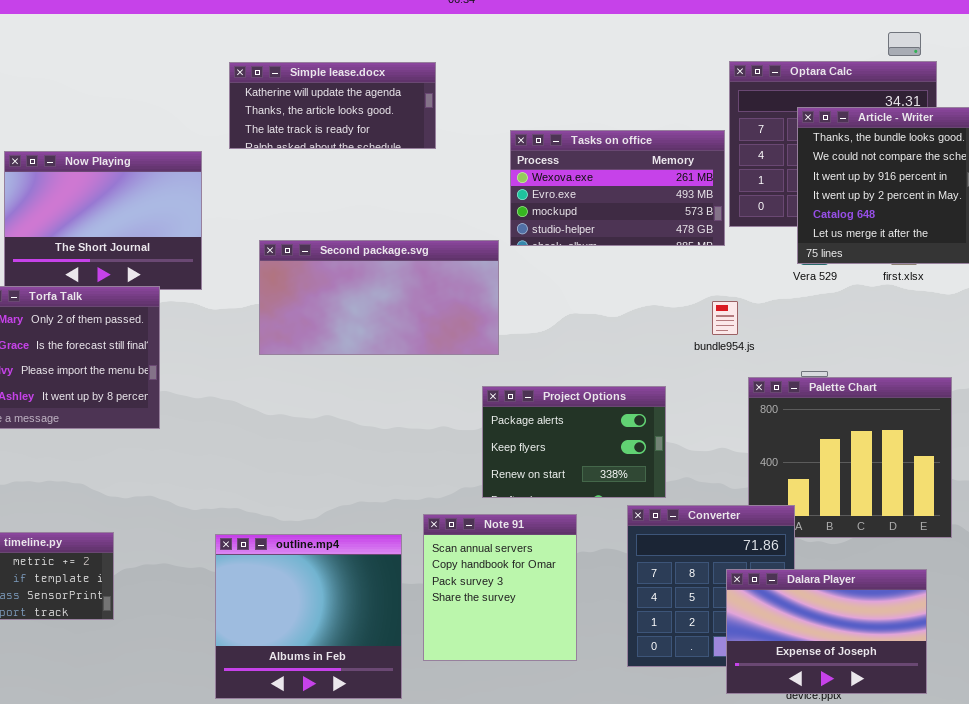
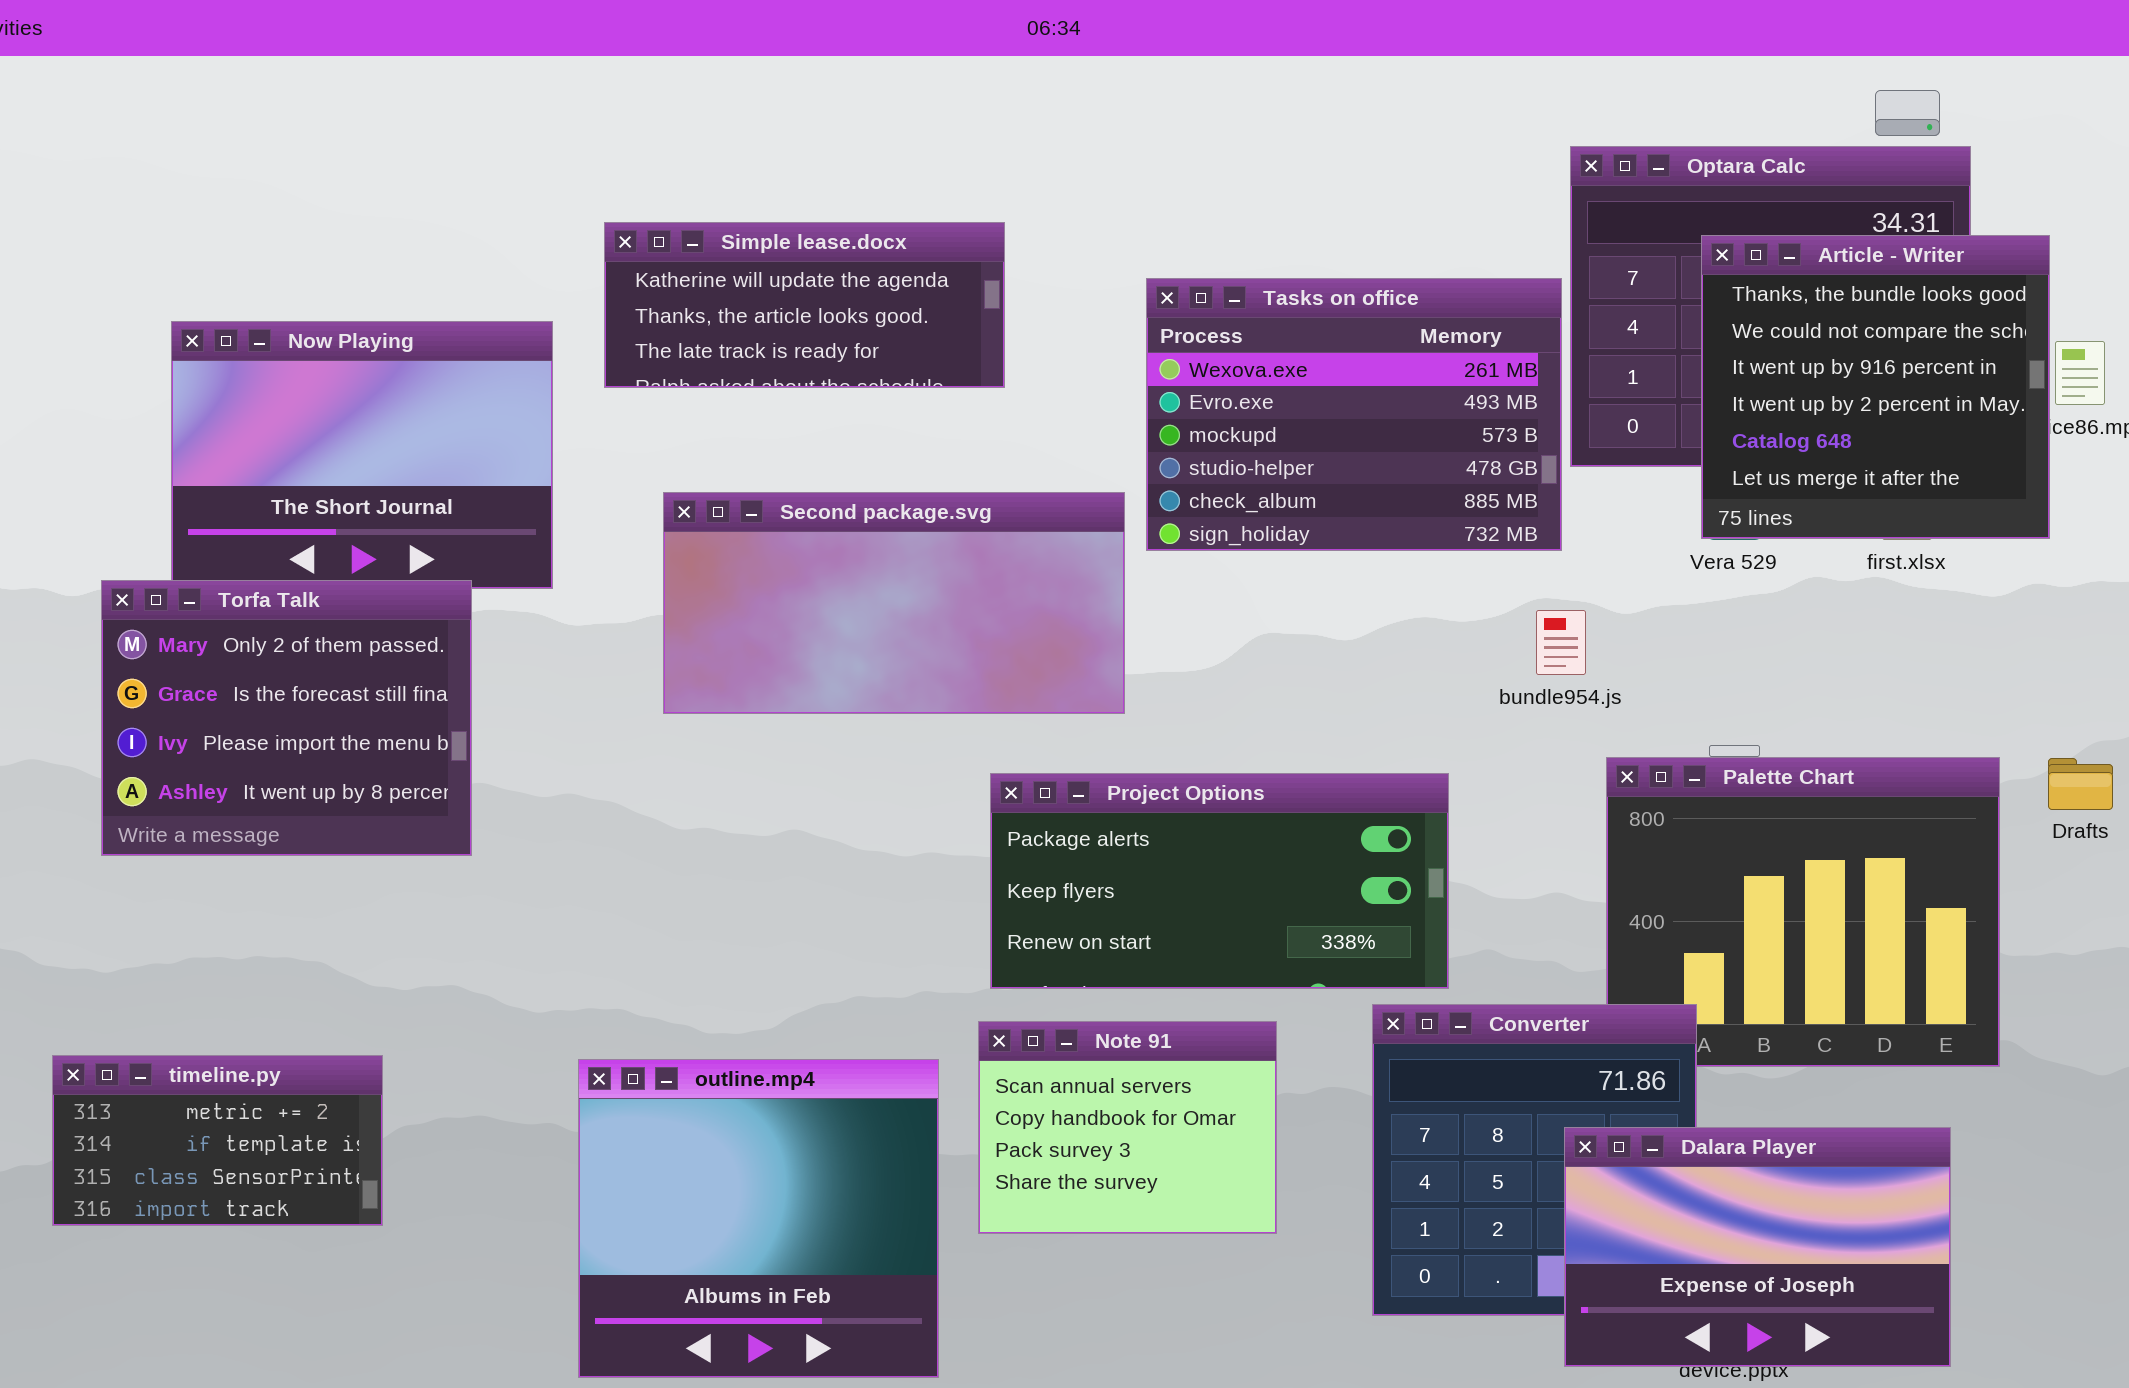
Simple lease.docx: [229,62,436,149] -> [604,222,1005,388], moved
Tasks on office: [510,130,725,246] -> [1146,278,1562,551], resized
Project Options: [482,386,666,498] -> [990,773,1449,989], resized
Note 91: [423,514,577,661] -> [978,1021,1277,1234], resized

